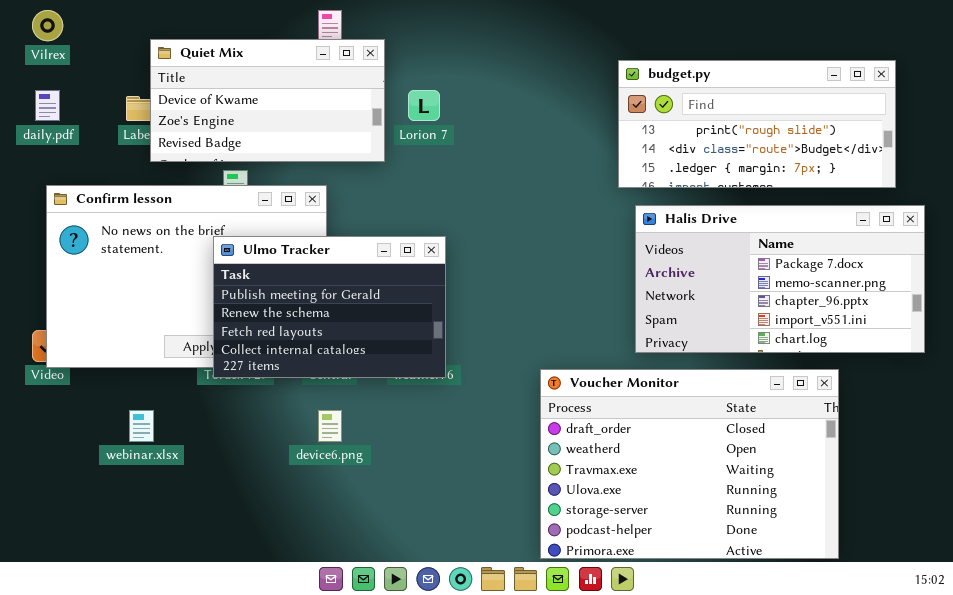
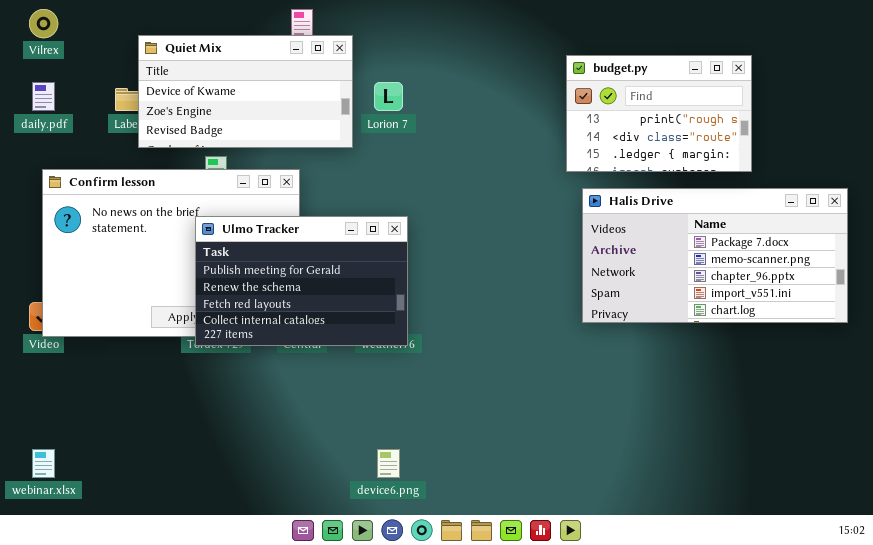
budget.py: [618,60,896,188] -> [566,55,752,172], resized
Voucher Monitor: [540,369,839,559] -> none, closed
webinar.xlsx: [129,410,154,442] -> [32,449,55,478], moved
device6.png: [318,410,342,442] -> [377,449,400,478], moved

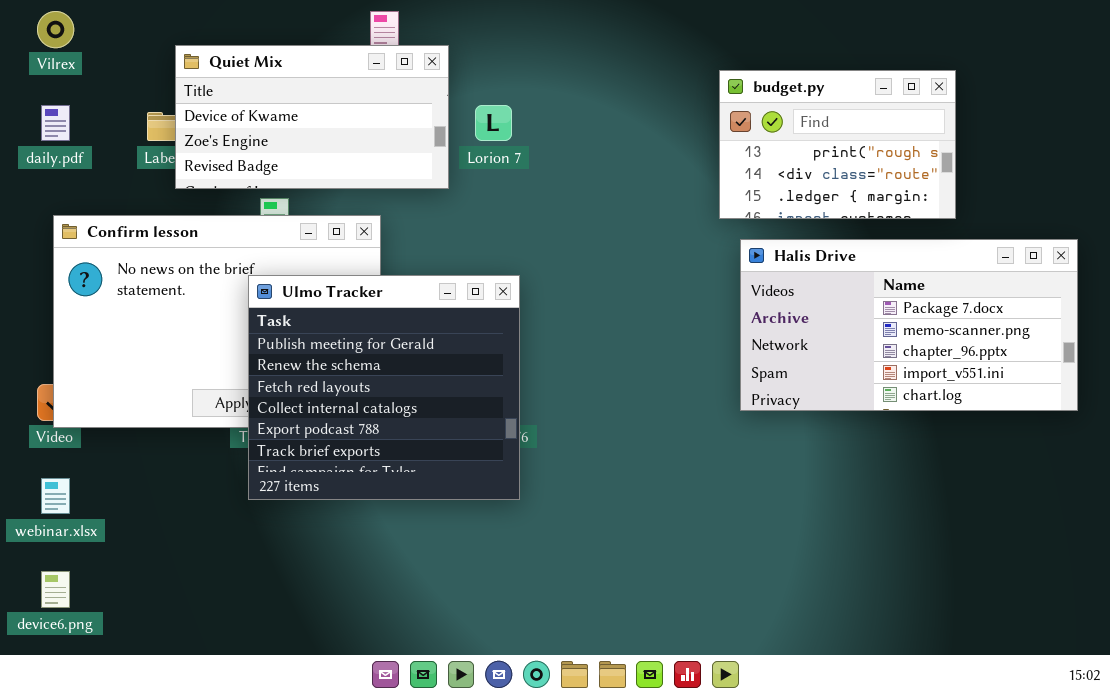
Ulmo Tracker: [195,216,408,346] -> [248,275,520,500], resized
webinar.xlsx: [32,449,55,478] -> [41,478,70,514], moved
device6.png: [377,449,400,478] -> [41,571,70,608], moved

